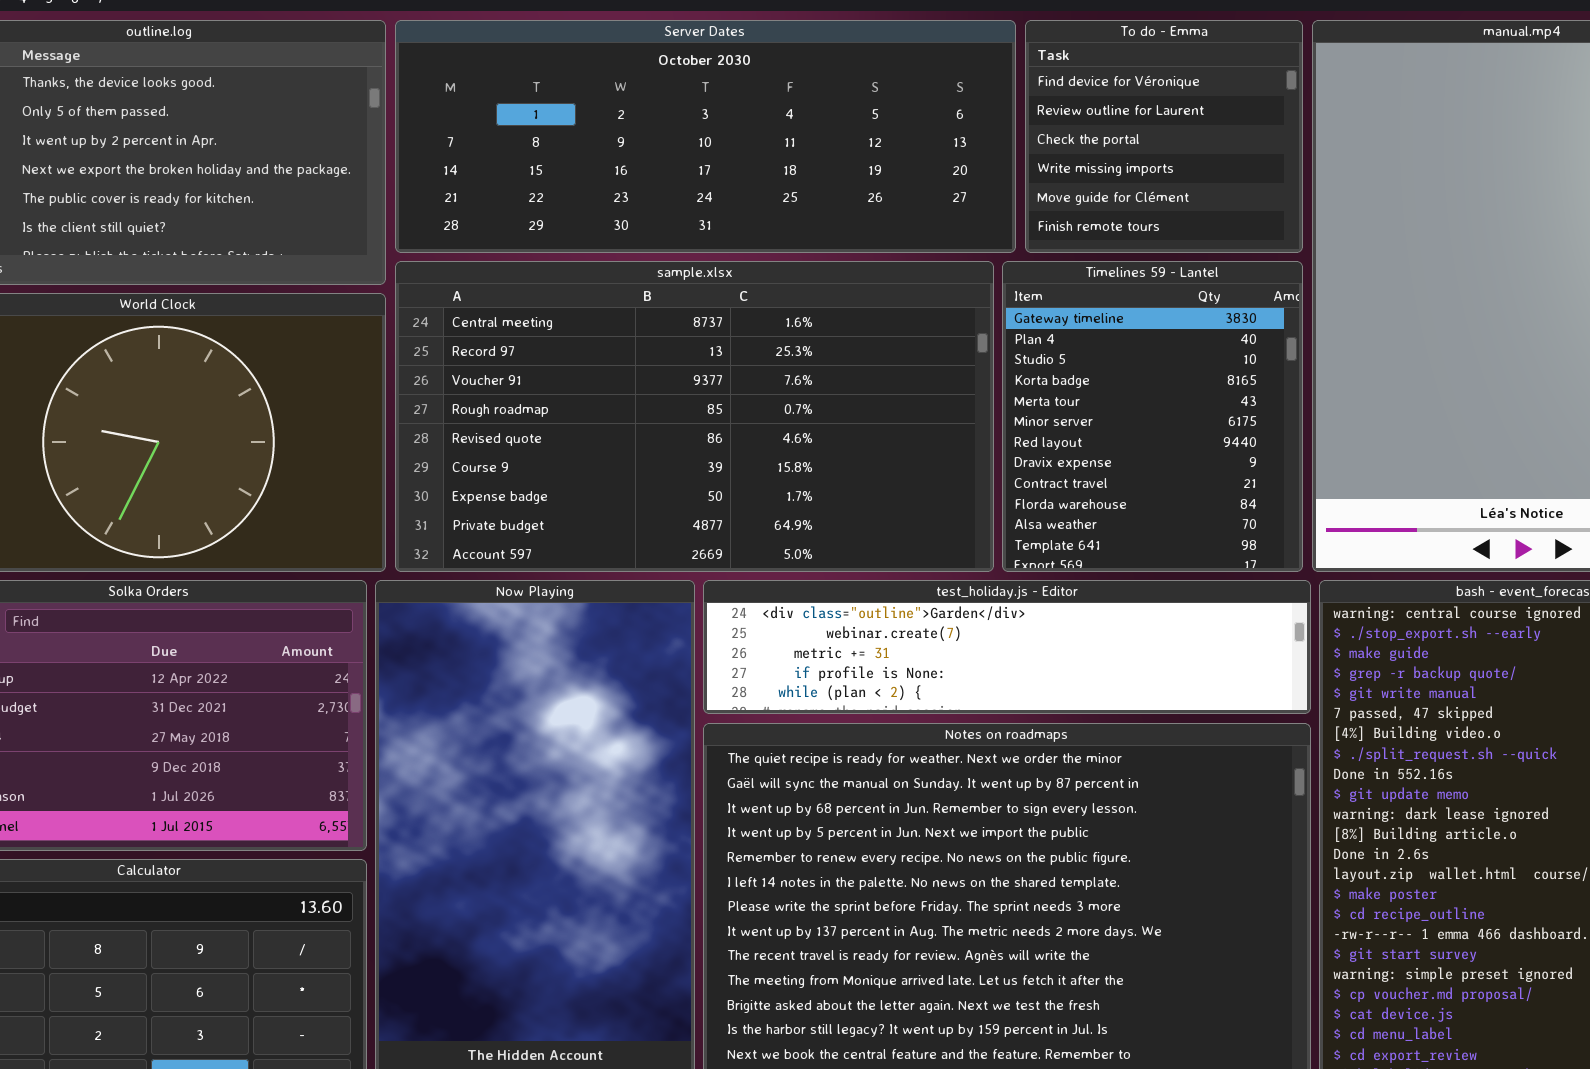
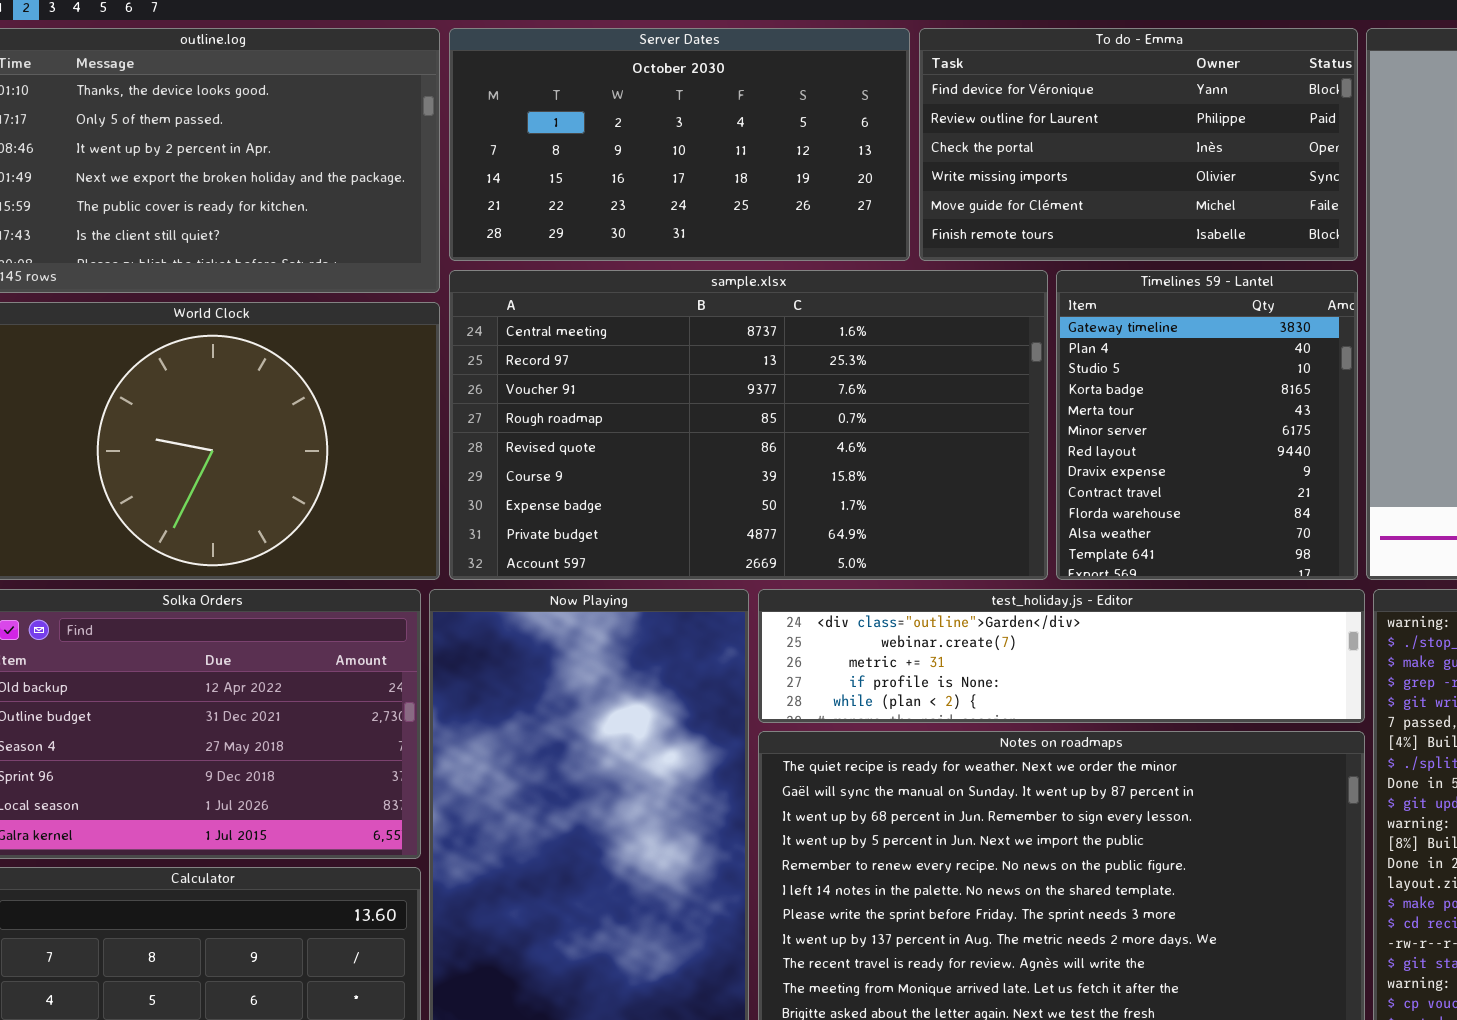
Server Dates: [395,20,1016,253] -> [449,28,910,261], resized
To do - Emma: [1025,20,1303,253] -> [919,28,1358,261], resized

